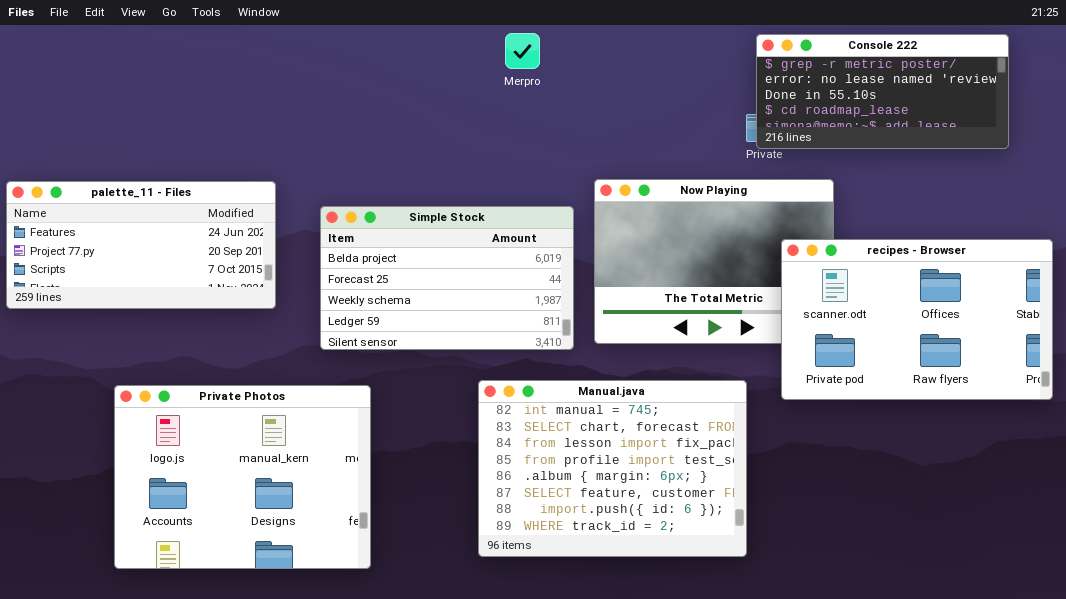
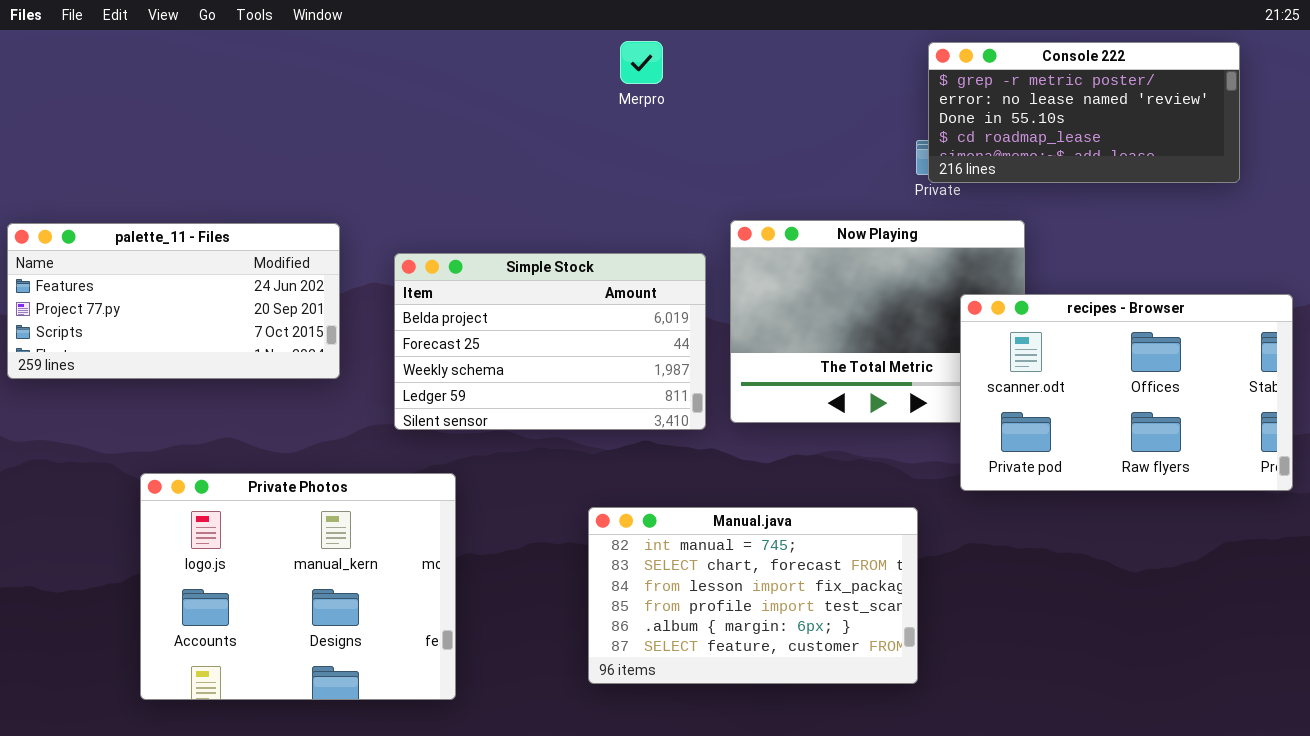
Manual.java: [478,380,747,557] -> [588,507,918,684], resized

